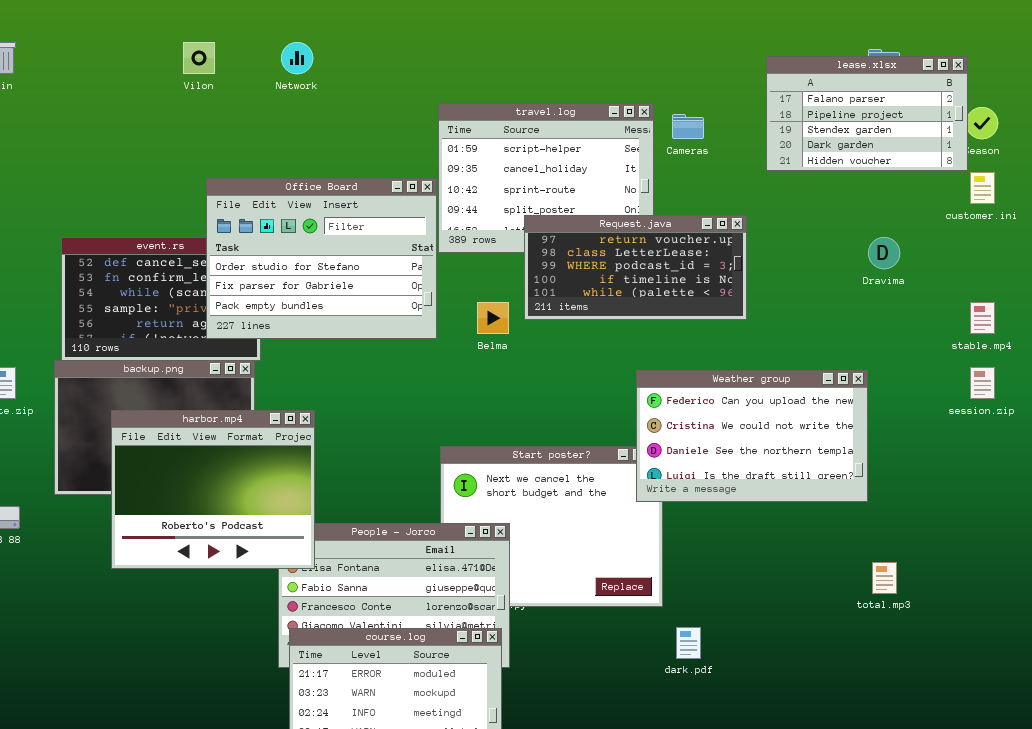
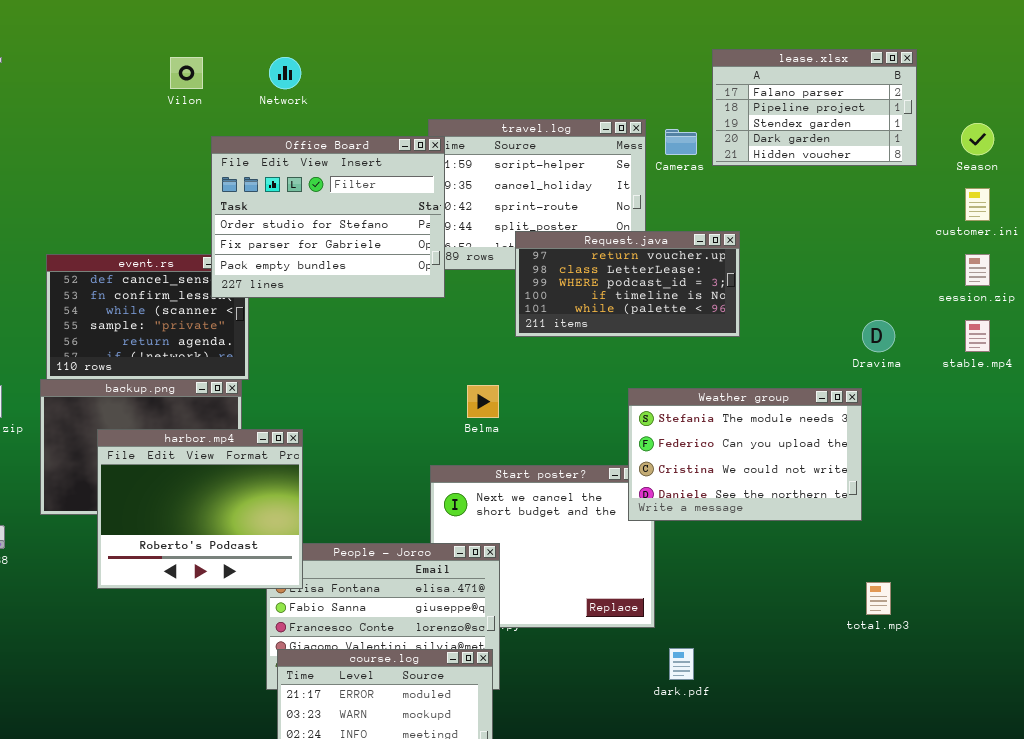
lease.xlsx: [766,56,968,171] -> [712,49,917,166], moved
Office Board: [206,178,437,339] -> [211,136,445,298], moved
Dravima: [868,237,900,269] -> [862,320,895,352], moved
Belma: [477,302,509,334] -> [467,385,499,418], moved
session.zip: [970,367,995,399] -> [965,254,990,286], moved
Weather group: [636,370,868,502] -> [628,388,862,521], scrolled up 1 row

